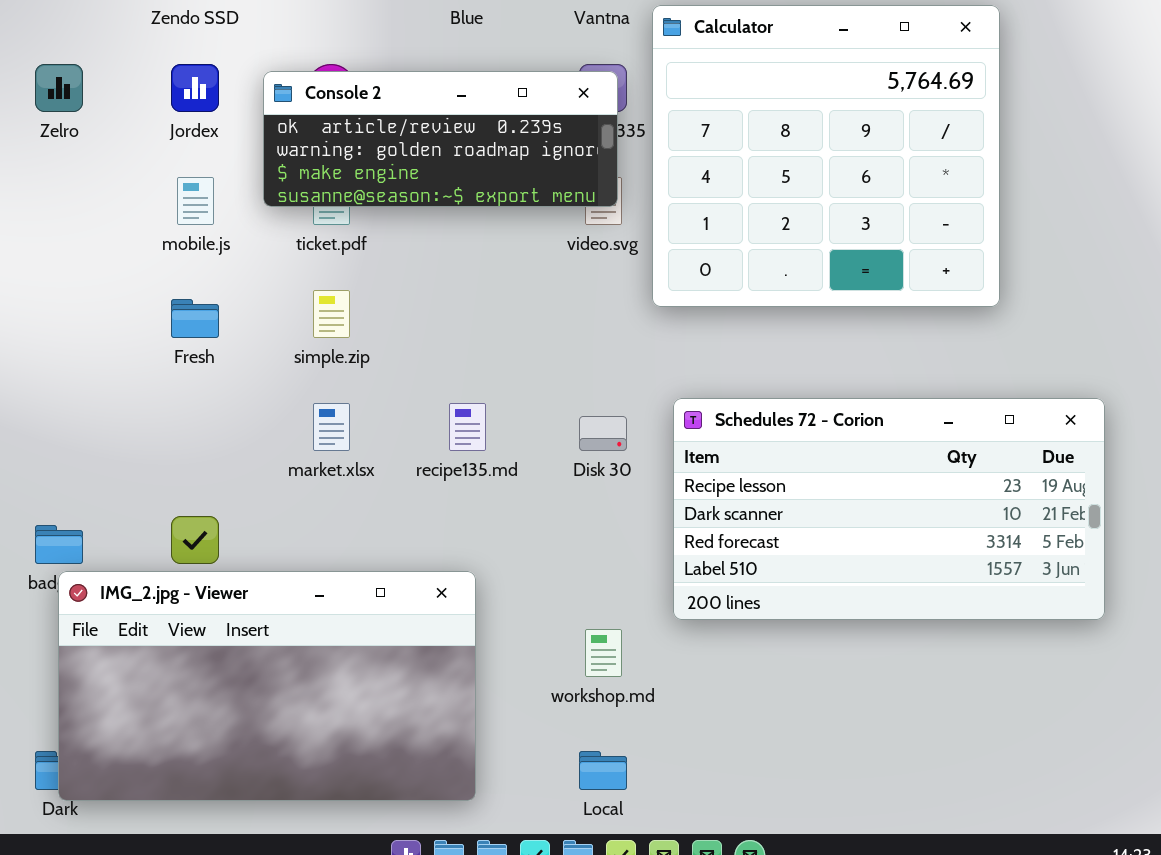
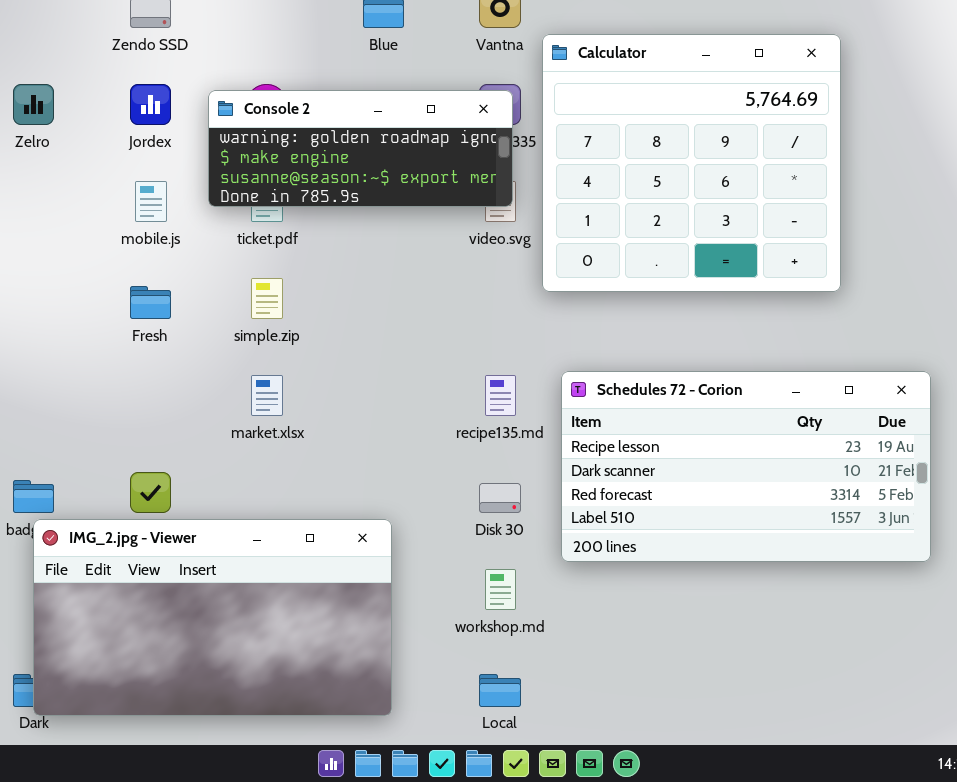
Console 2: [263,71,618,207] -> [208,90,513,207], scrolled down 1 row
recipe135.md: [449,403,486,451] -> [485,375,516,416], moved
Disk 30: [579,416,627,451] -> [479,483,521,513], moved

